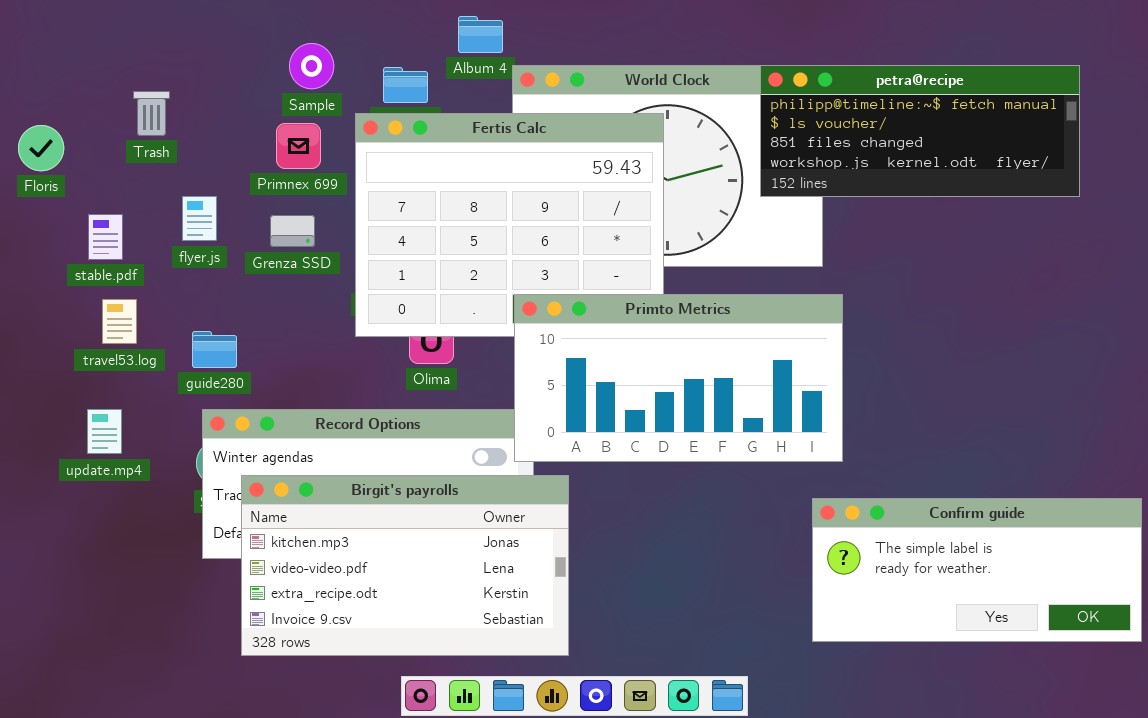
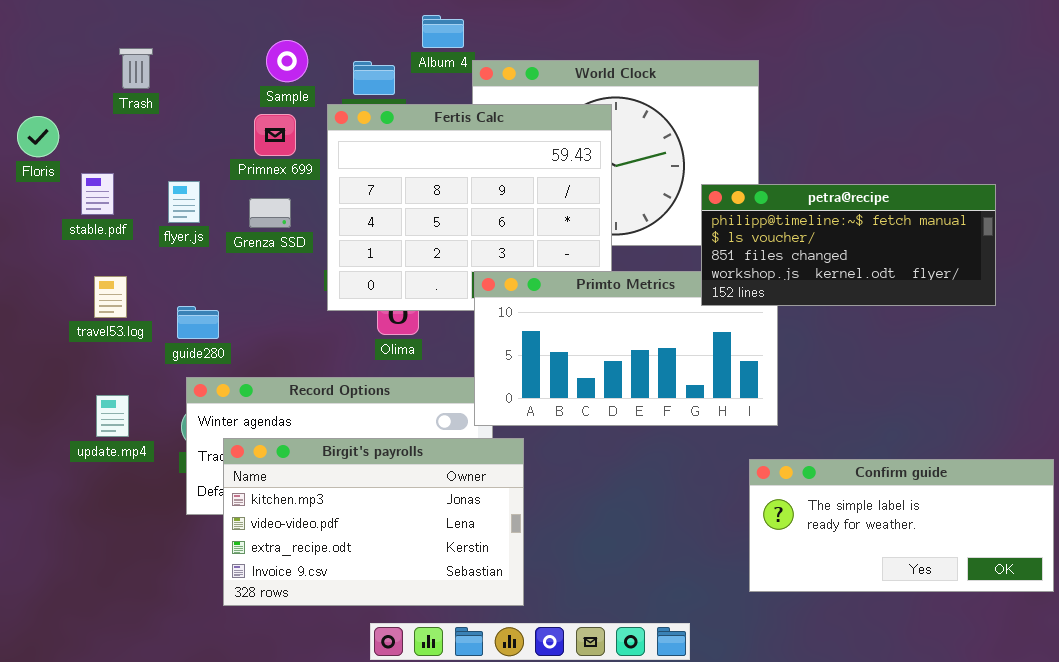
petra@recipe: [760,65,1080,197] -> [701,184,996,306], moved
Trash: [133,91,170,136] -> [119,48,153,89], moved
stable.pdf: [88,214,123,260] -> [81,173,114,215], moved
update.mp4: [87,409,122,454] -> [96,395,129,437], moved

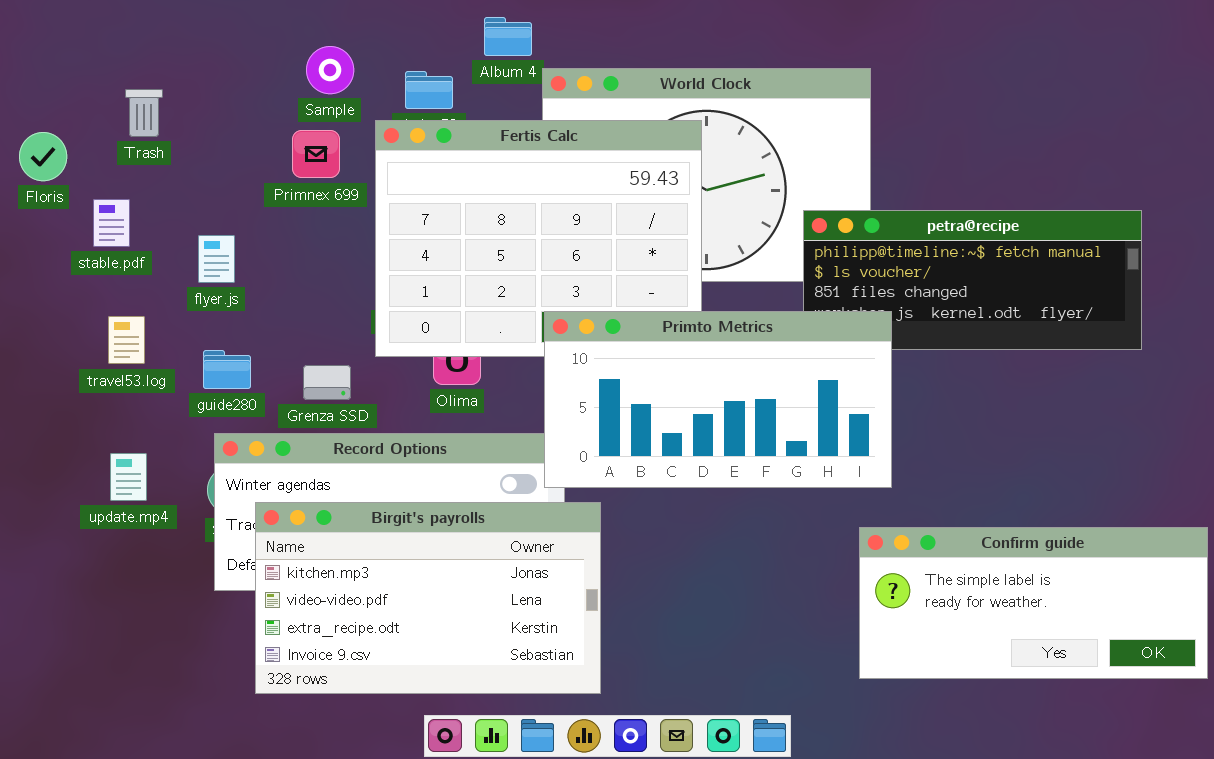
Trash: [119,48,153,89] -> [125,89,163,137], moved
flyer.js: [168,181,200,223] -> [198,235,235,283], moved
Grenza SSD: [249,198,291,228] -> [303,365,351,400], moved
Primto Metrics: [474,271,778,426] -> [544,311,892,488], raised

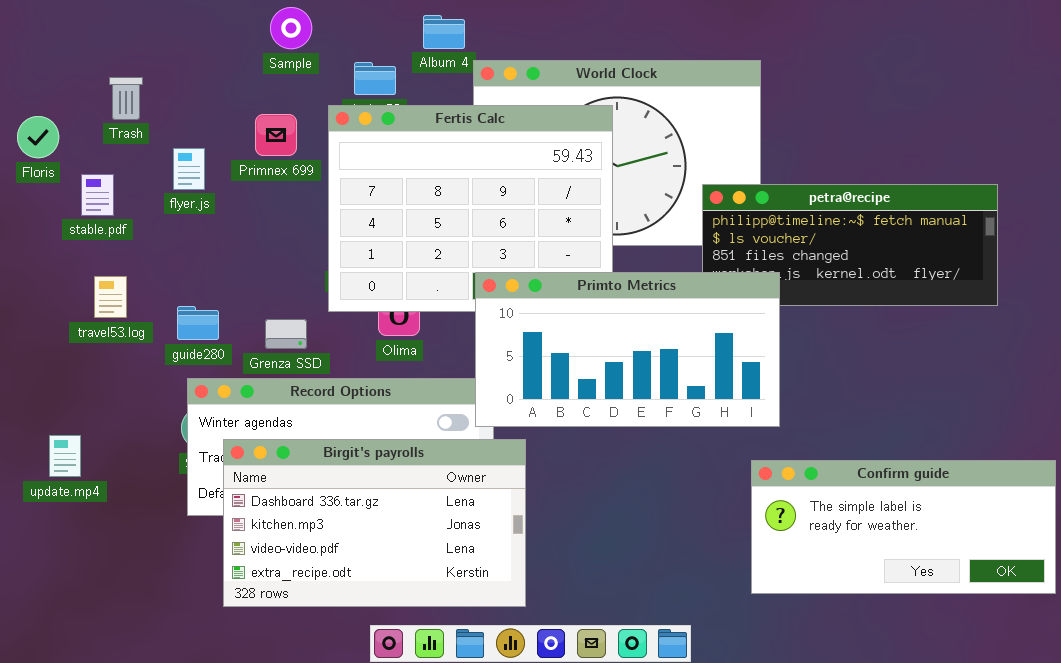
Sample: [306,46,354,94] -> [270,7,312,49], moved
flyer.js: [198,235,235,283] -> [173,148,205,190], moved
update.mp4: [110,453,147,501] -> [49,435,81,477], moved
Birgit's payrolls: [255,502,601,694] -> [223,439,526,607], scrolled up 1 row

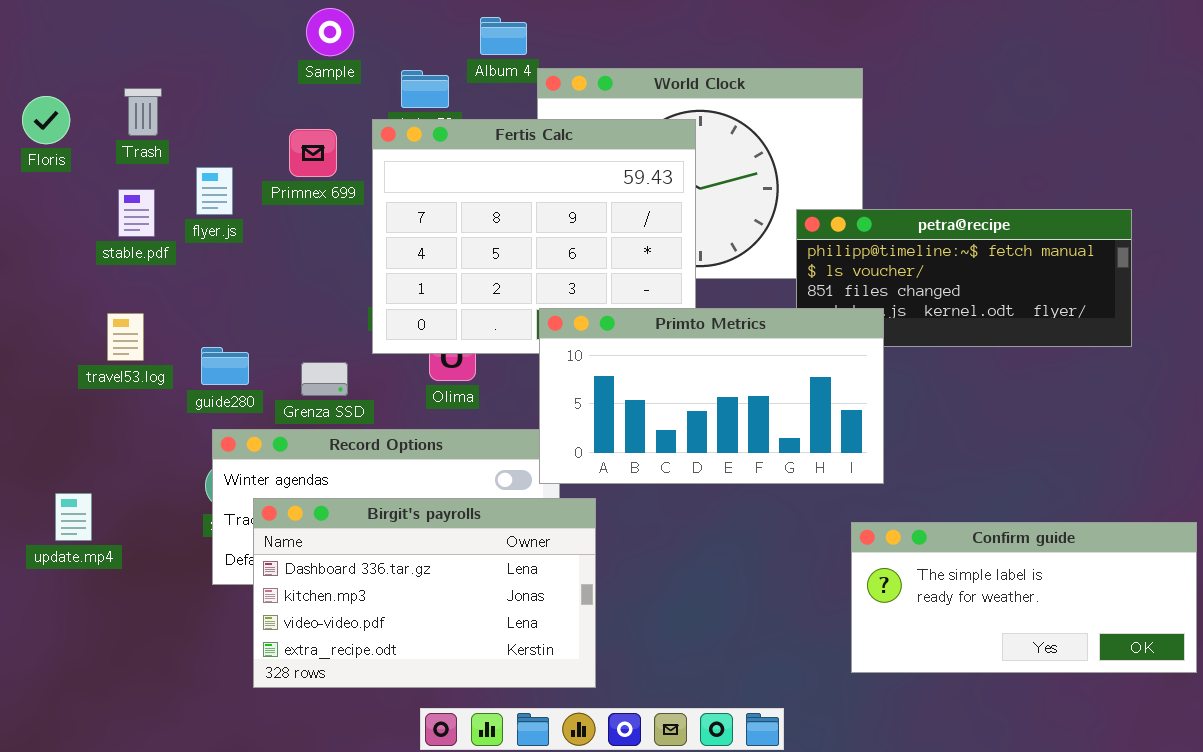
Floris: [17,116,59,158] -> [22,96,70,144], moved
stable.pdf: [81,174,114,216] -> [118,189,155,237], moved

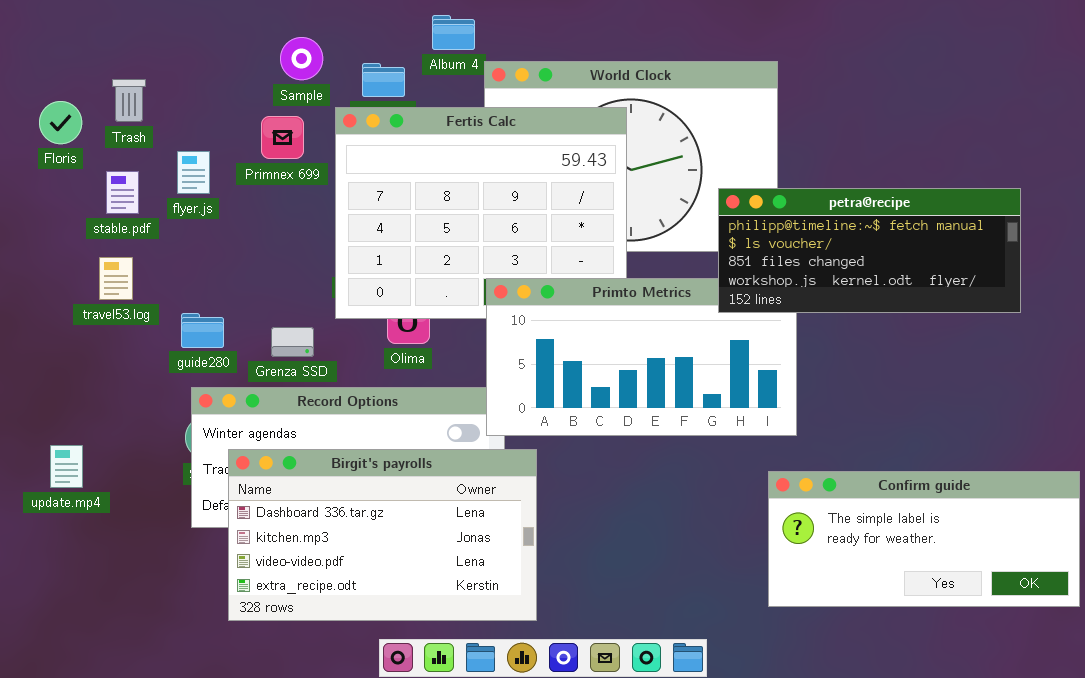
Sample: [306,8,354,56] -> [280,37,323,80], moved
Floris: [22,96,70,144] -> [39,101,82,144], moved
petra@recipe: [796,209,1132,347] -> [718,188,1021,313], raised
travel53.log: [107,313,144,361] -> [99,257,133,300], moved

